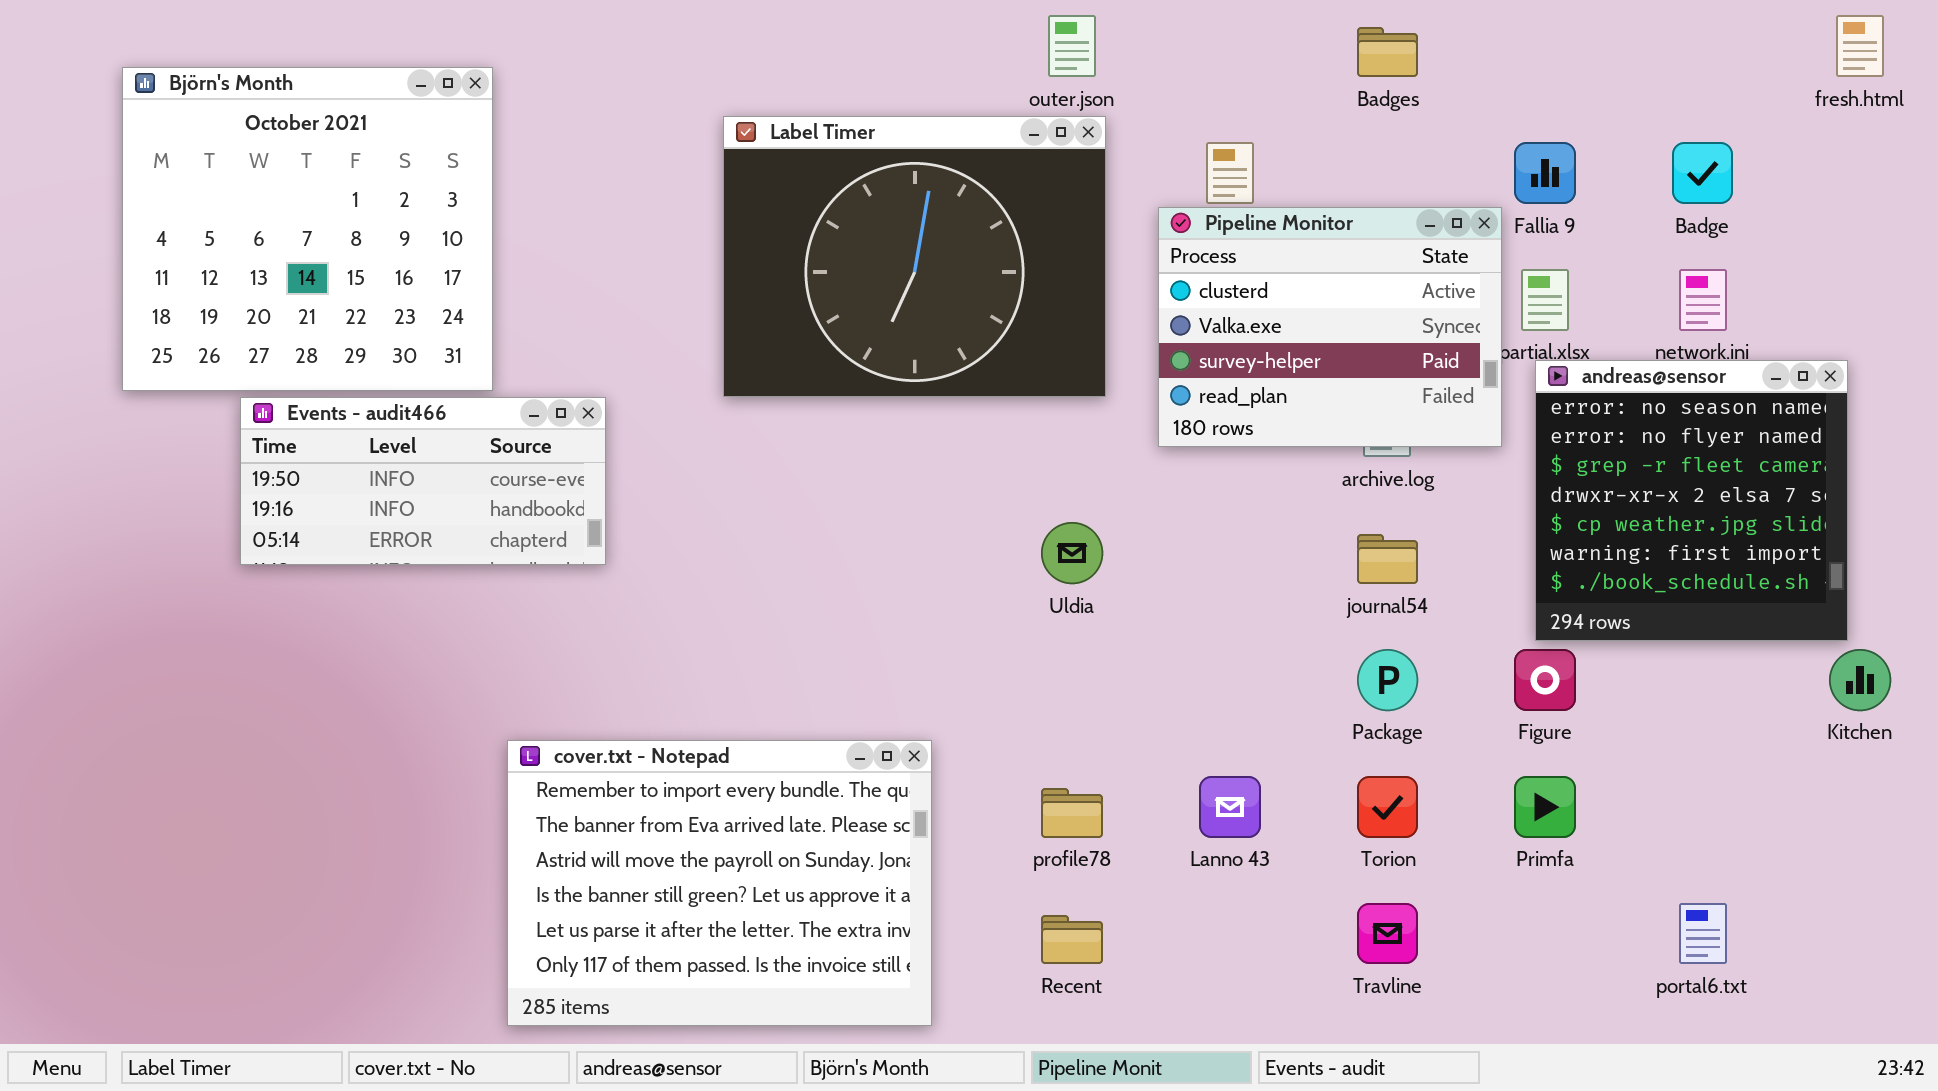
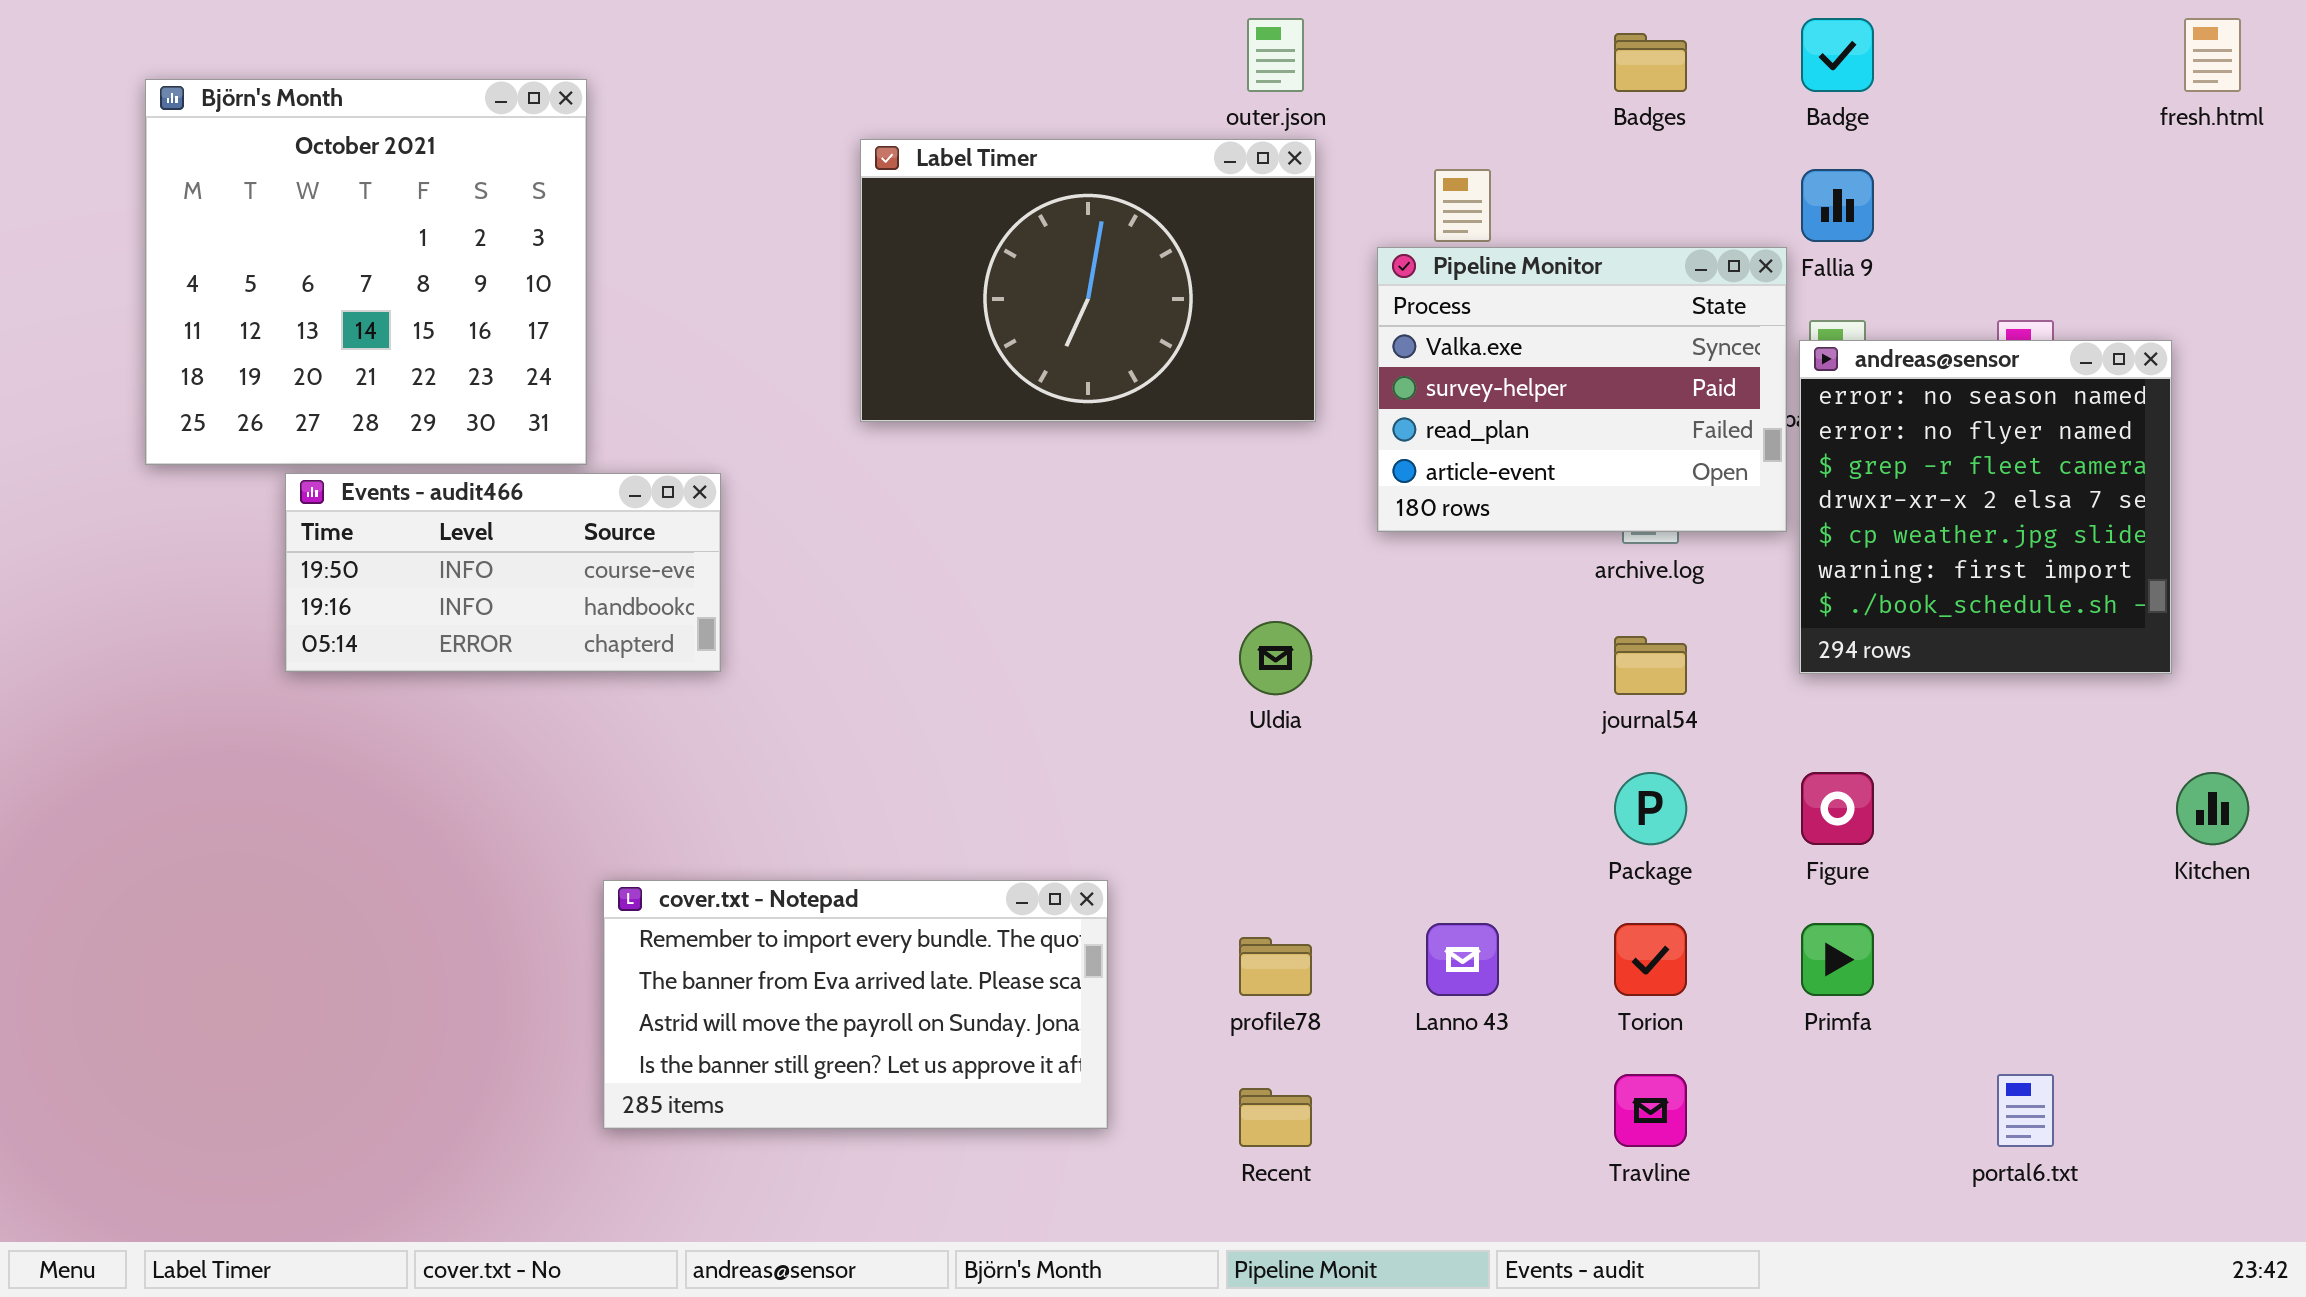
Label Timer: [723,116,1106,397] -> [860,139,1316,422], resized
Badge: [1672,142,1733,204] -> [1801,18,1874,92], moved
Pipeline Monitor: [1158,207,1502,447] -> [1377,247,1787,532], scrolled down 1 row
andreas@sensor: [1535,360,1848,641] -> [1799,340,2172,674], moved
cover.txt - Notepad: [507,740,932,1026] -> [603,880,1108,1129], resized

